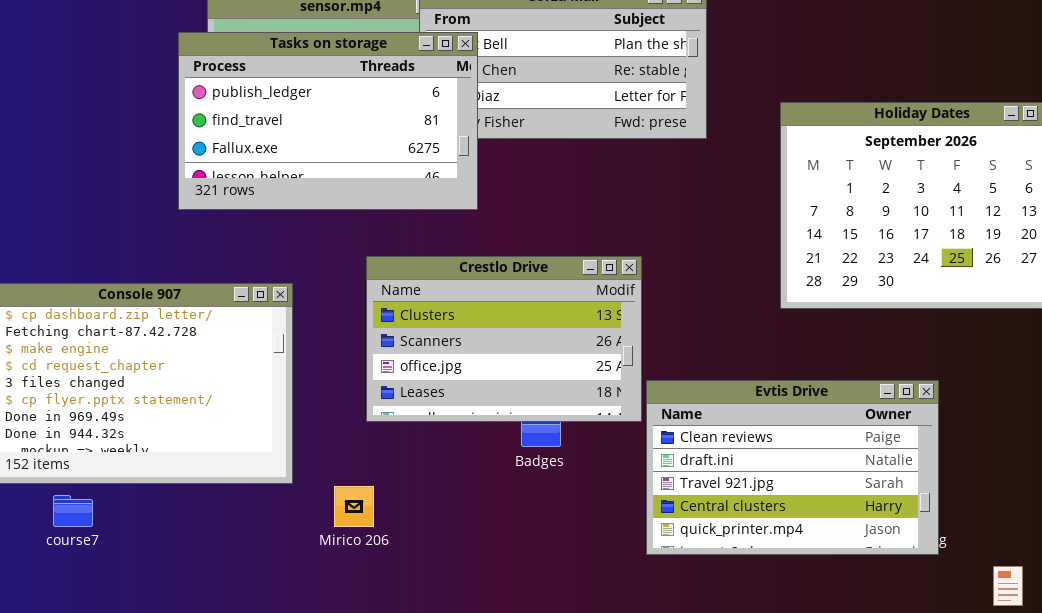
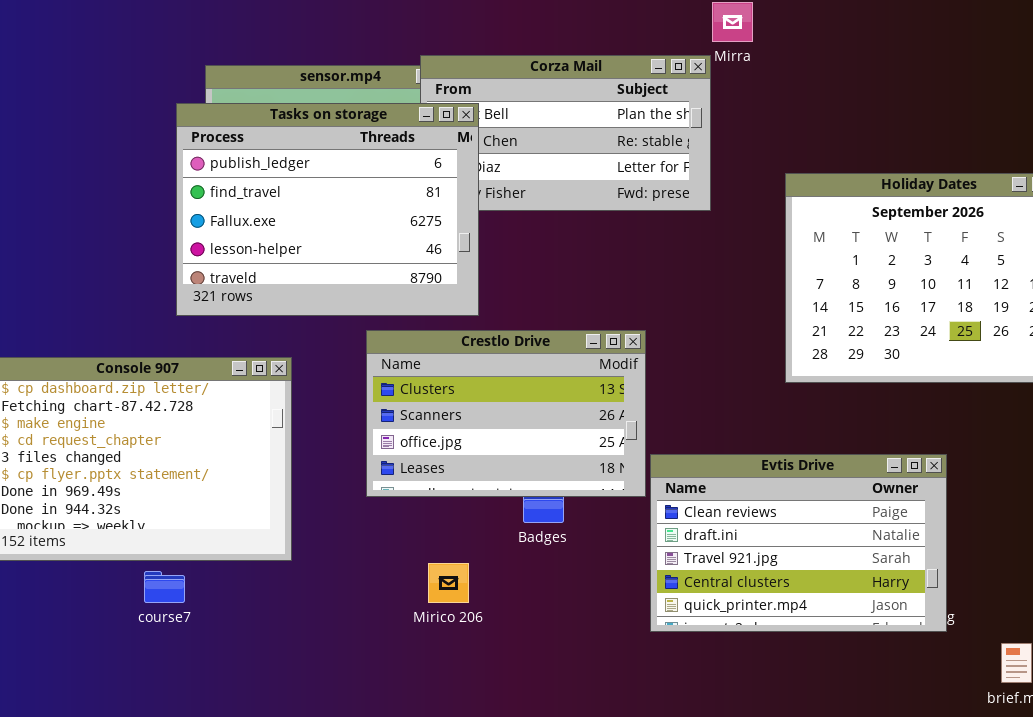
Tasks on storage: [178,32,478,210] -> [176,103,479,316], resized
Mirico 206: [334,486,374,527] -> [428,563,469,603], moved
course7: [53,495,93,527] -> [144,571,185,603], moved

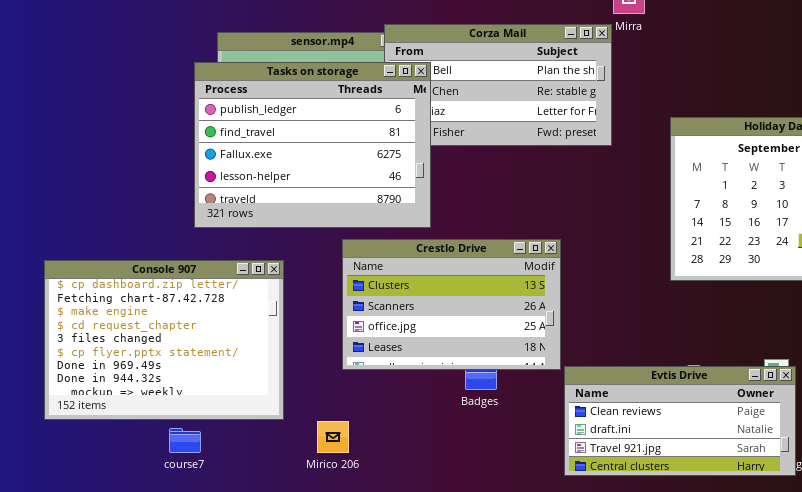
Evtis Drive: [650,454,947,632] -> [564,366,796,476], resized
Mirico 206: [428,563,469,603] -> [317,421,349,453], moved

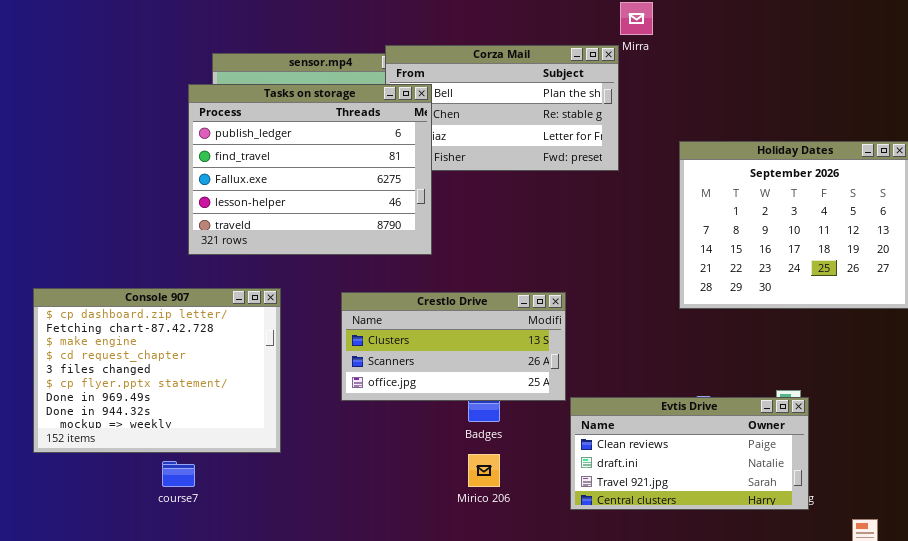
Crestlo Drive: [342,239,561,370] -> [341,292,566,401], resized
Mirico 206: [317,421,349,453] -> [468,454,500,487], moved

